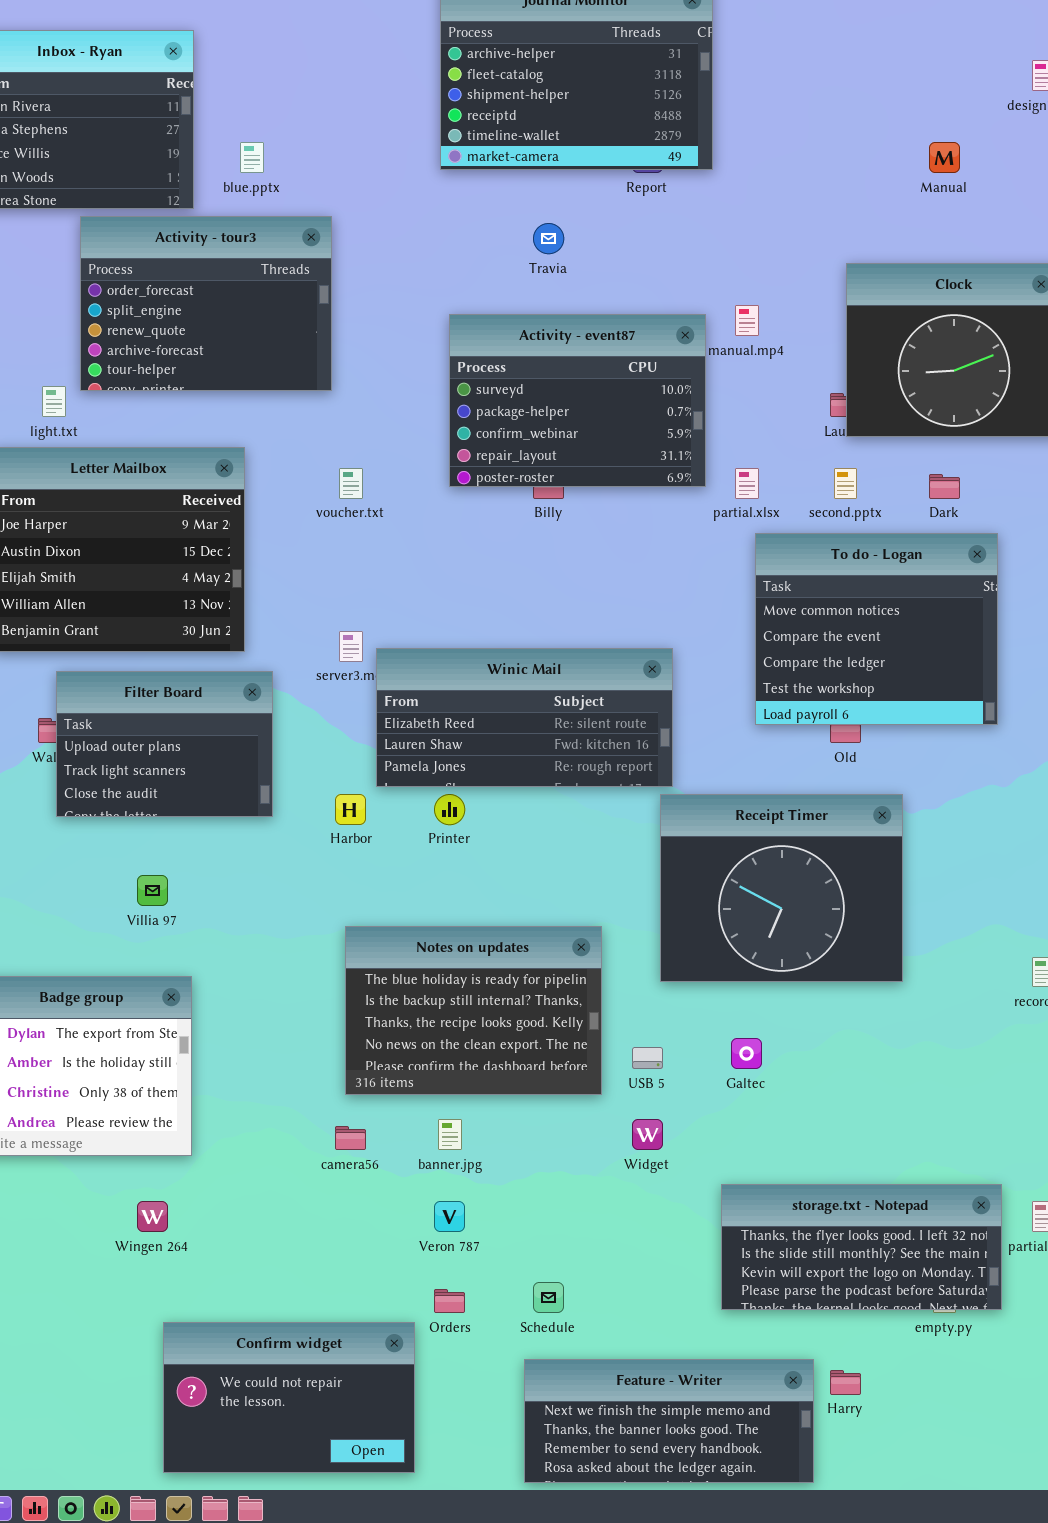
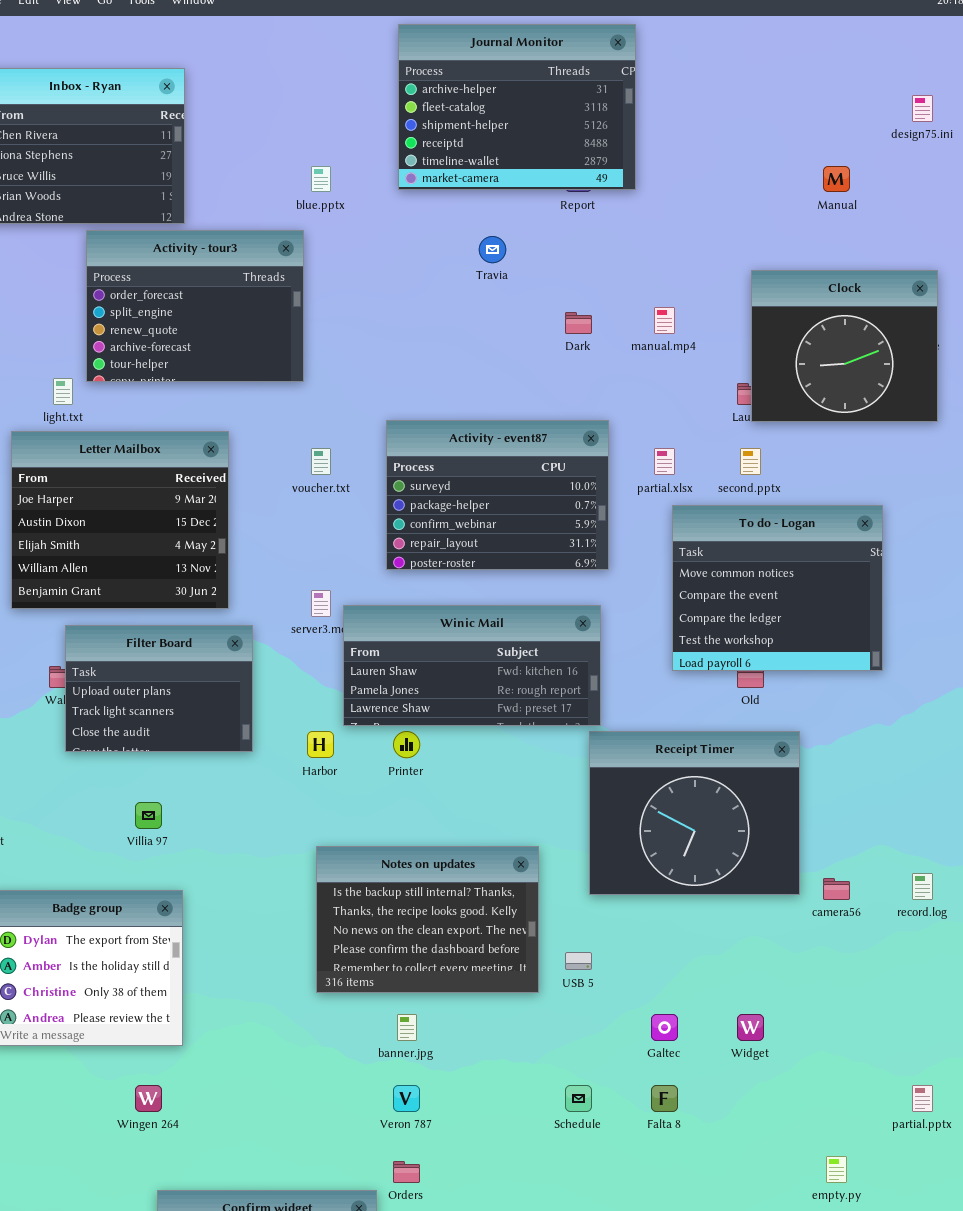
blue.pptx: [240,142,264,173] -> [311,166,331,192], moved
Activity - event87: [449,314,706,487] -> [386,420,609,570], moved
Dark: [929,474,960,499] -> [565,312,592,334], moved
Winic Mail: [376,648,673,787] -> [343,605,601,726], scrolled down 1 row
Notes on updates: [345,926,602,1095] -> [316,846,539,993], scrolled down 1 row
Galtec: [731,1038,762,1069] -> [651,1014,678,1041], moved
Widget: [632,1119,663,1150] -> [737,1014,764,1041], moved
camera56: [335,1126,366,1150] -> [823,878,850,900], moved
storage.txt - Notepad: [721,1184,1002,1310] -> none, closed
Schedule: [533,1282,564,1313] -> [565,1085,592,1112], moved

